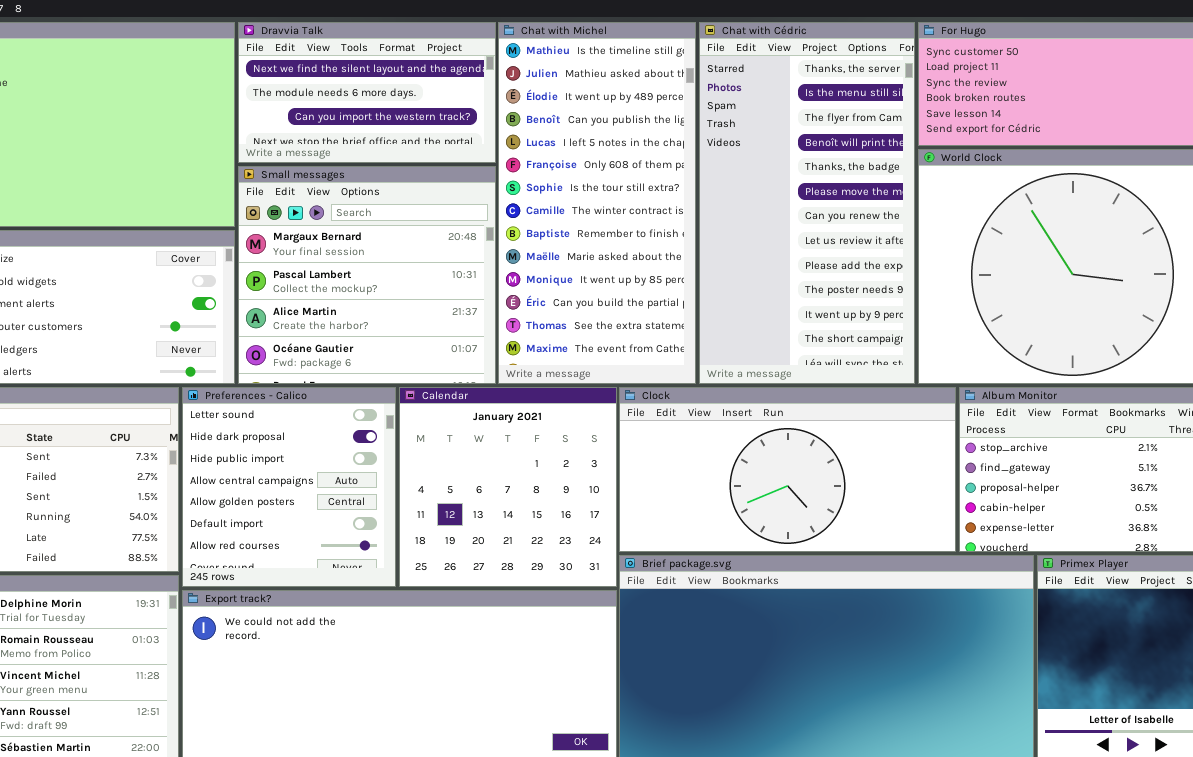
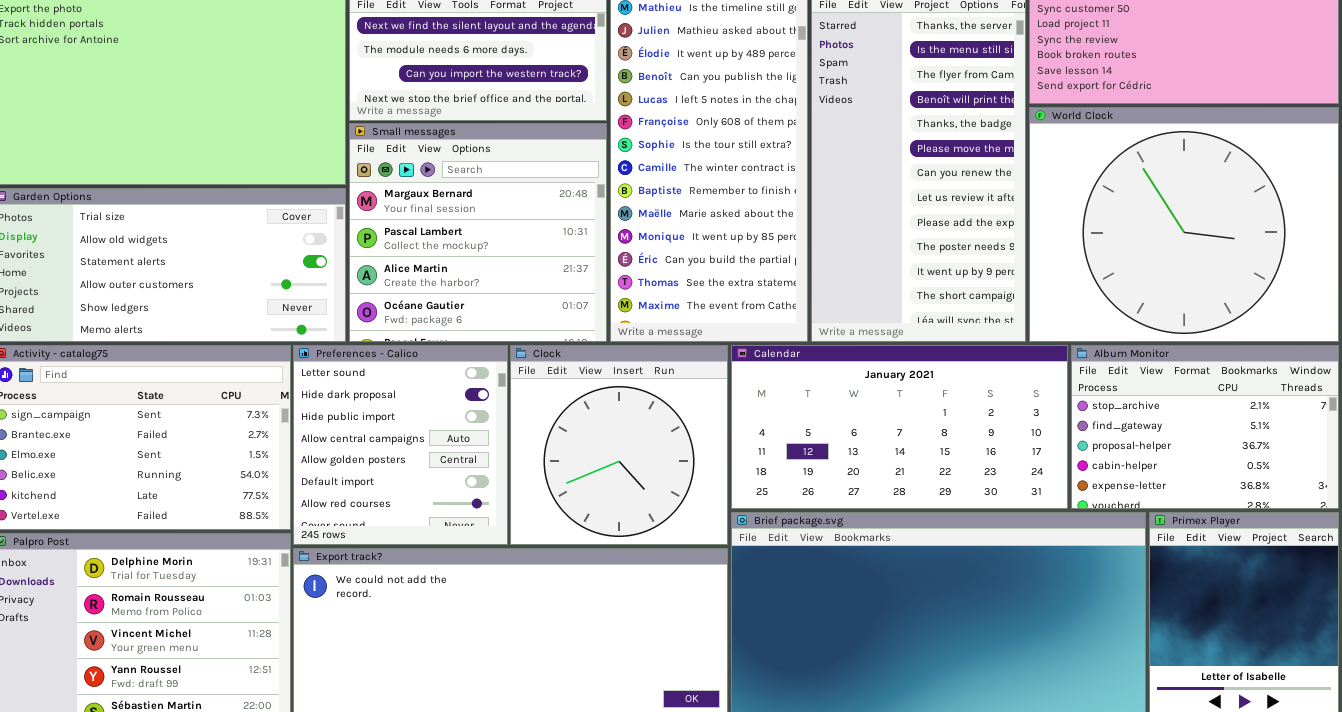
Calendar: [399,387,617,587] -> [731,345,1068,509], moved, resized
Clock: [619,387,956,552] -> [510,345,728,545], moved, resized

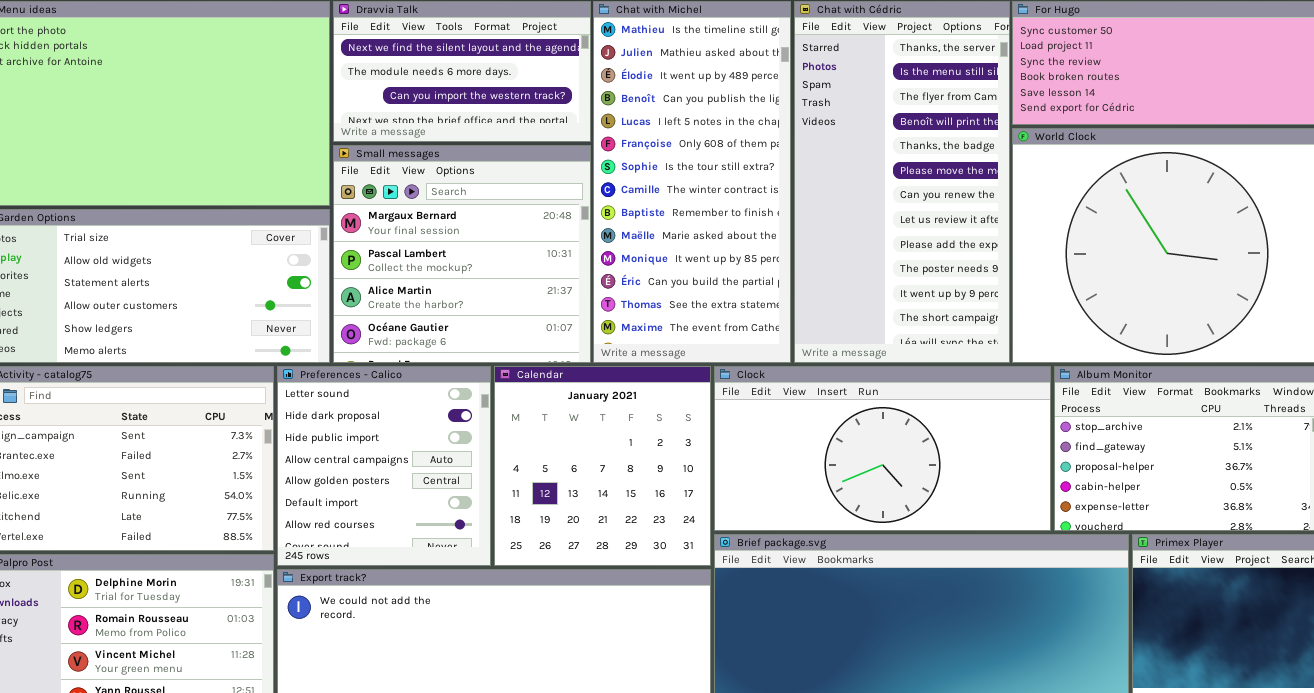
Clock: [510,345,728,545] -> [714,366,1051,531], moved, resized
Calendar: [731,345,1068,509] -> [494,366,711,566], moved, resized

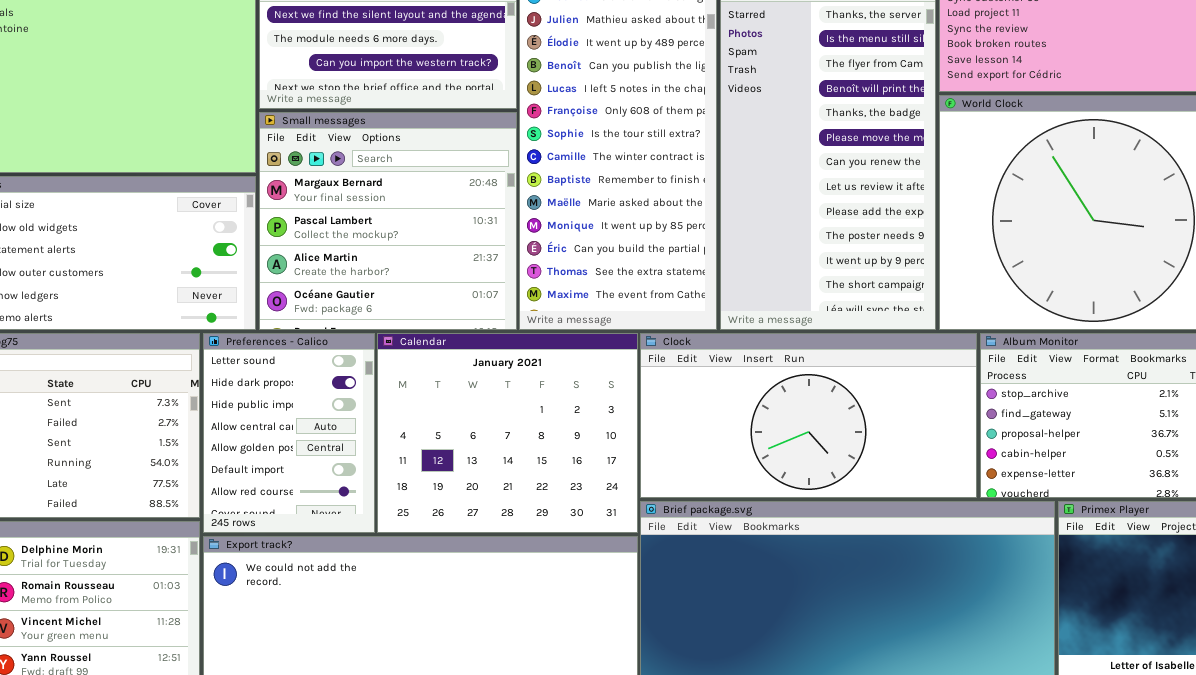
Preferences - Calico: [277,366,491,566] -> [203,333,375,533], resized
Calendar: [494,366,711,566] -> [377,333,638,533], resized

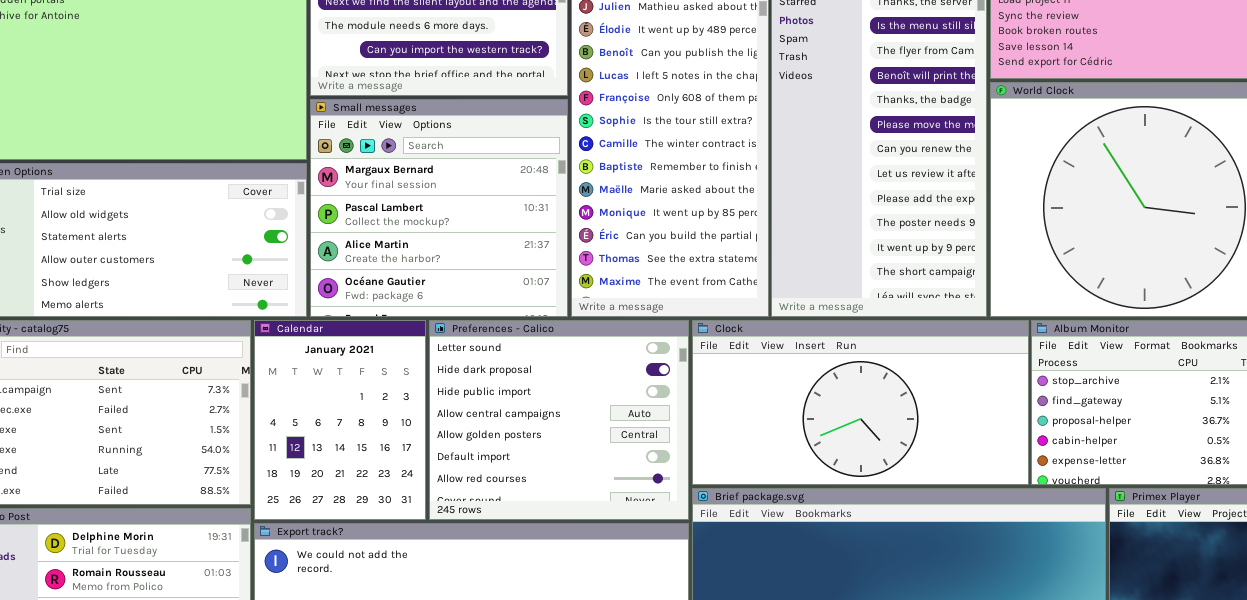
Preferences - Calico: [203,333,375,533] -> [429,320,689,520], moved, resized
Calendar: [377,333,638,533] -> [254,320,426,520], moved, resized

